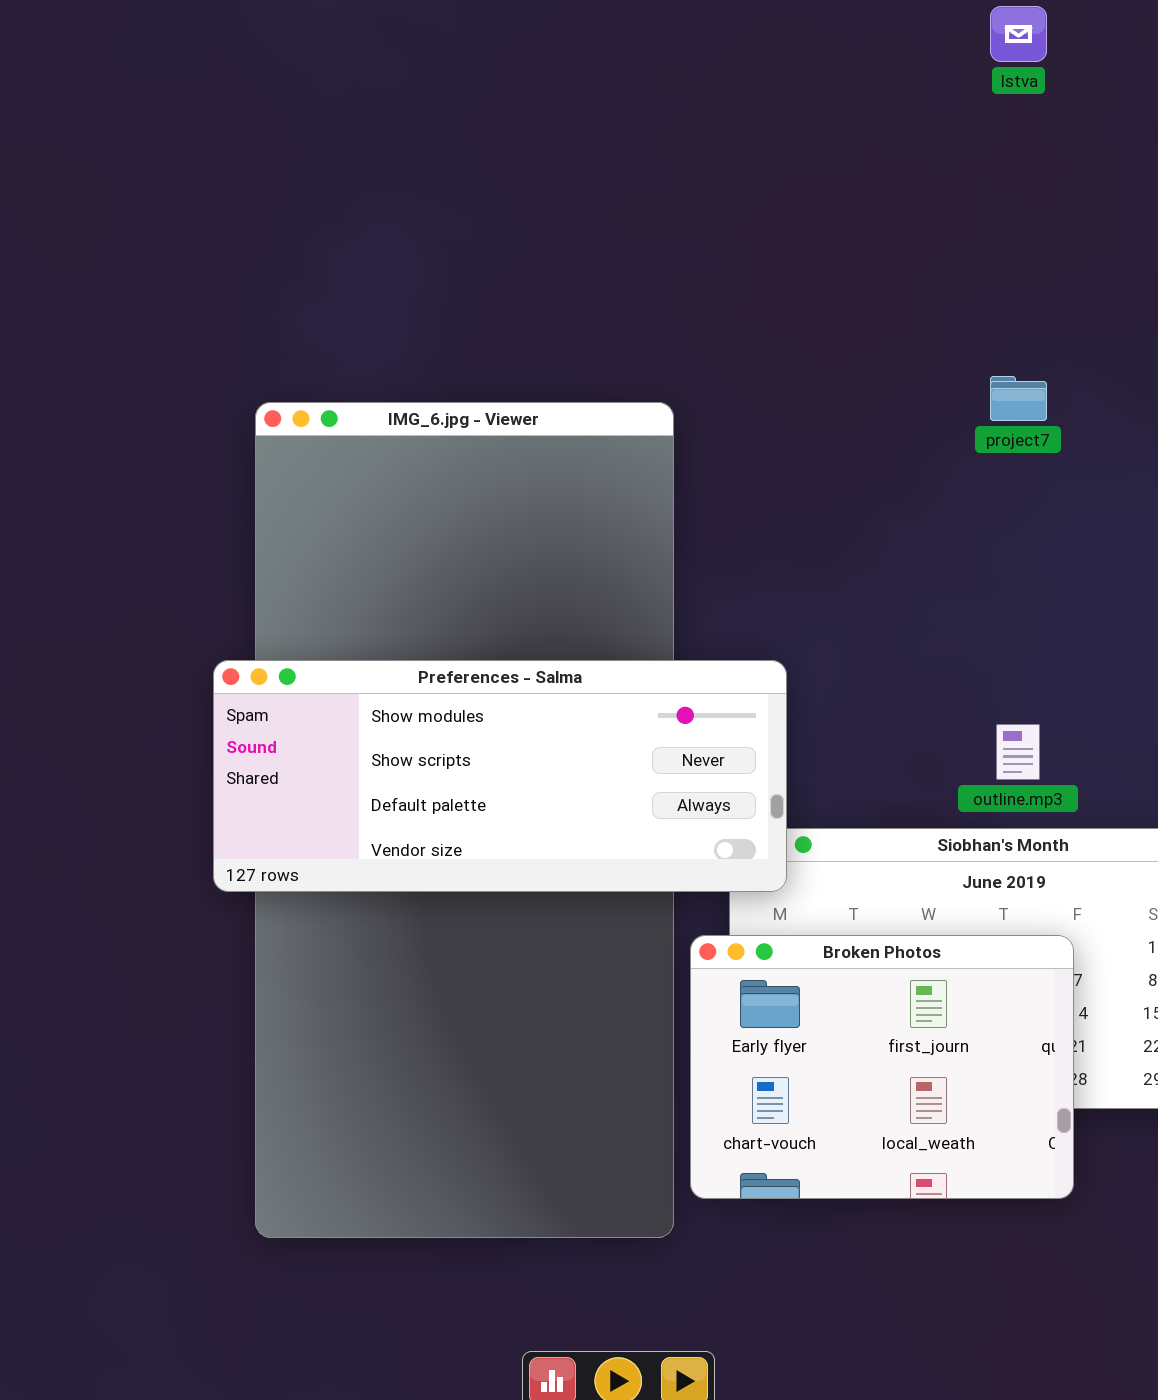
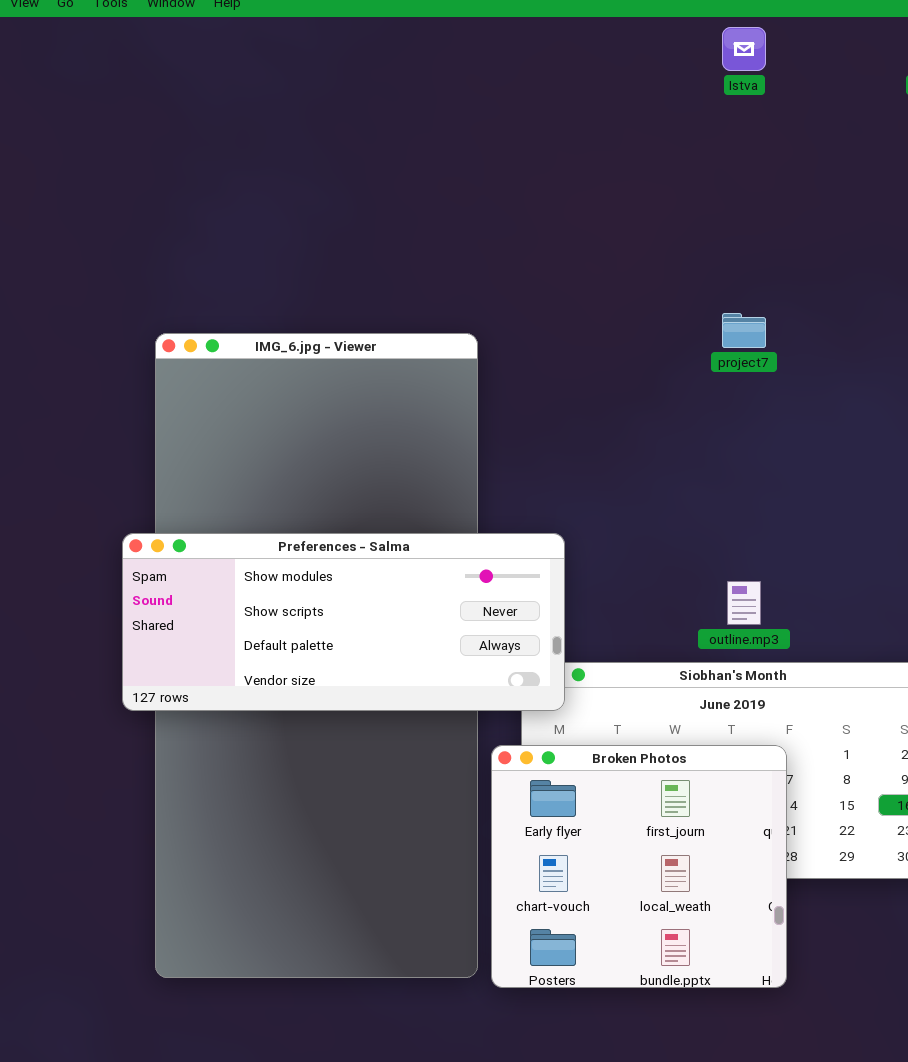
Broken Photos: [690,935,1074,1199] -> [491,745,787,988], resized

